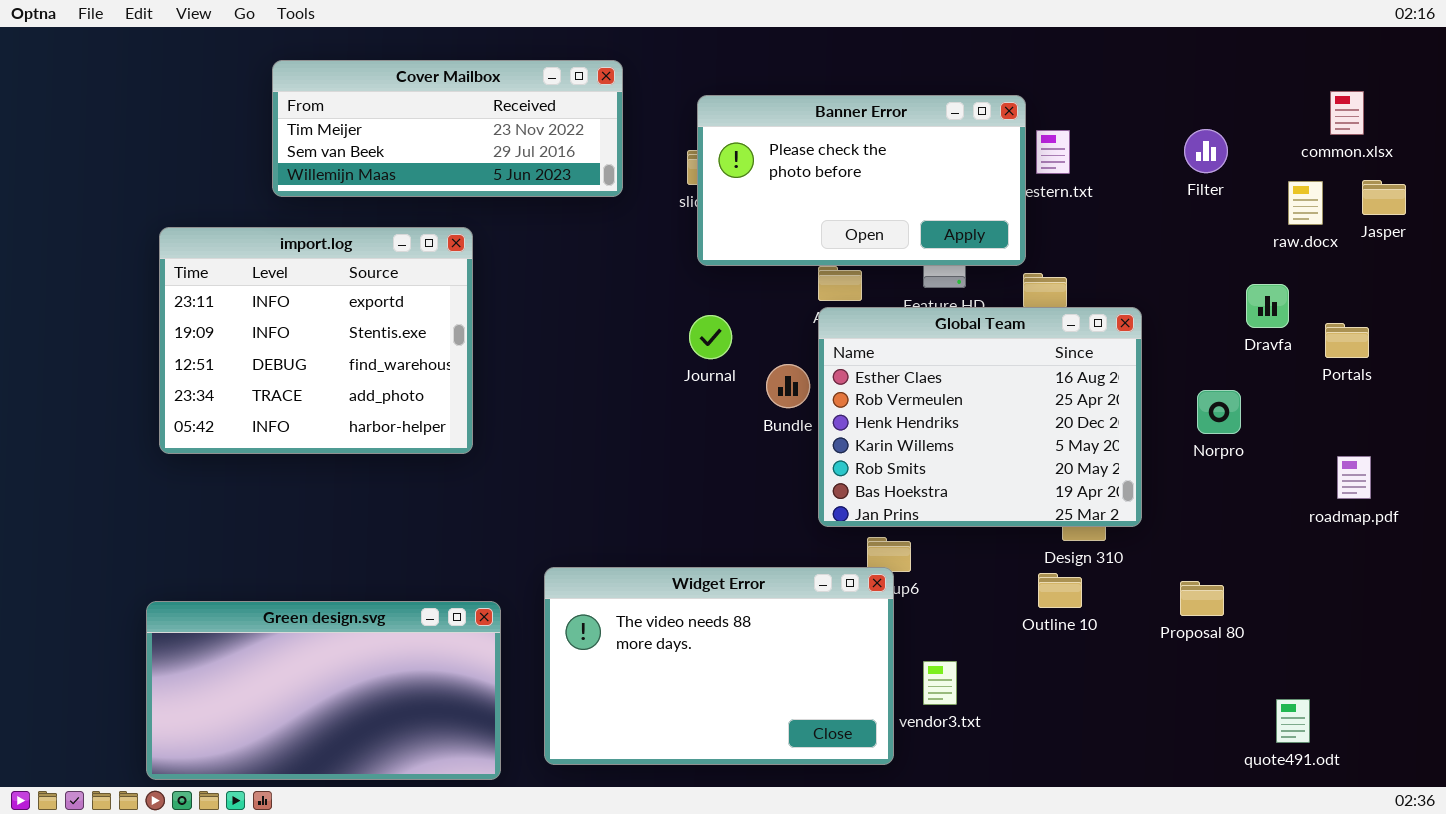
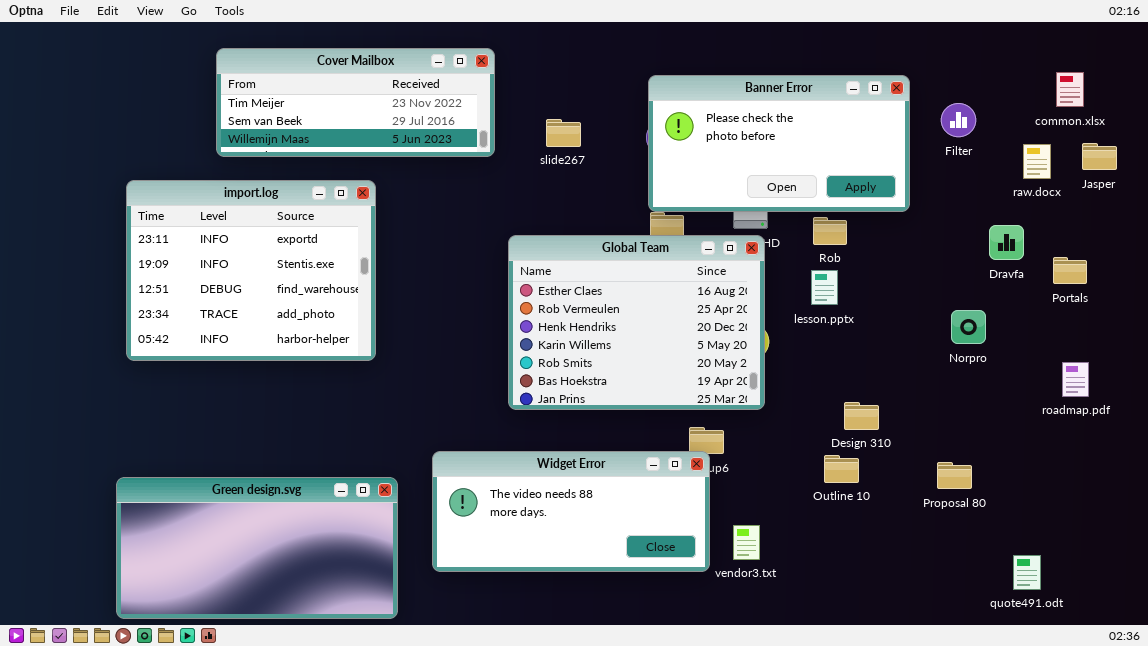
Banner Error: [697,95,1026,266] -> [648,75,910,212], moved
Global Team: [818,307,1142,527] -> [508,235,765,410], moved
Widget Error: [544,567,894,765] -> [432,451,710,572], resized

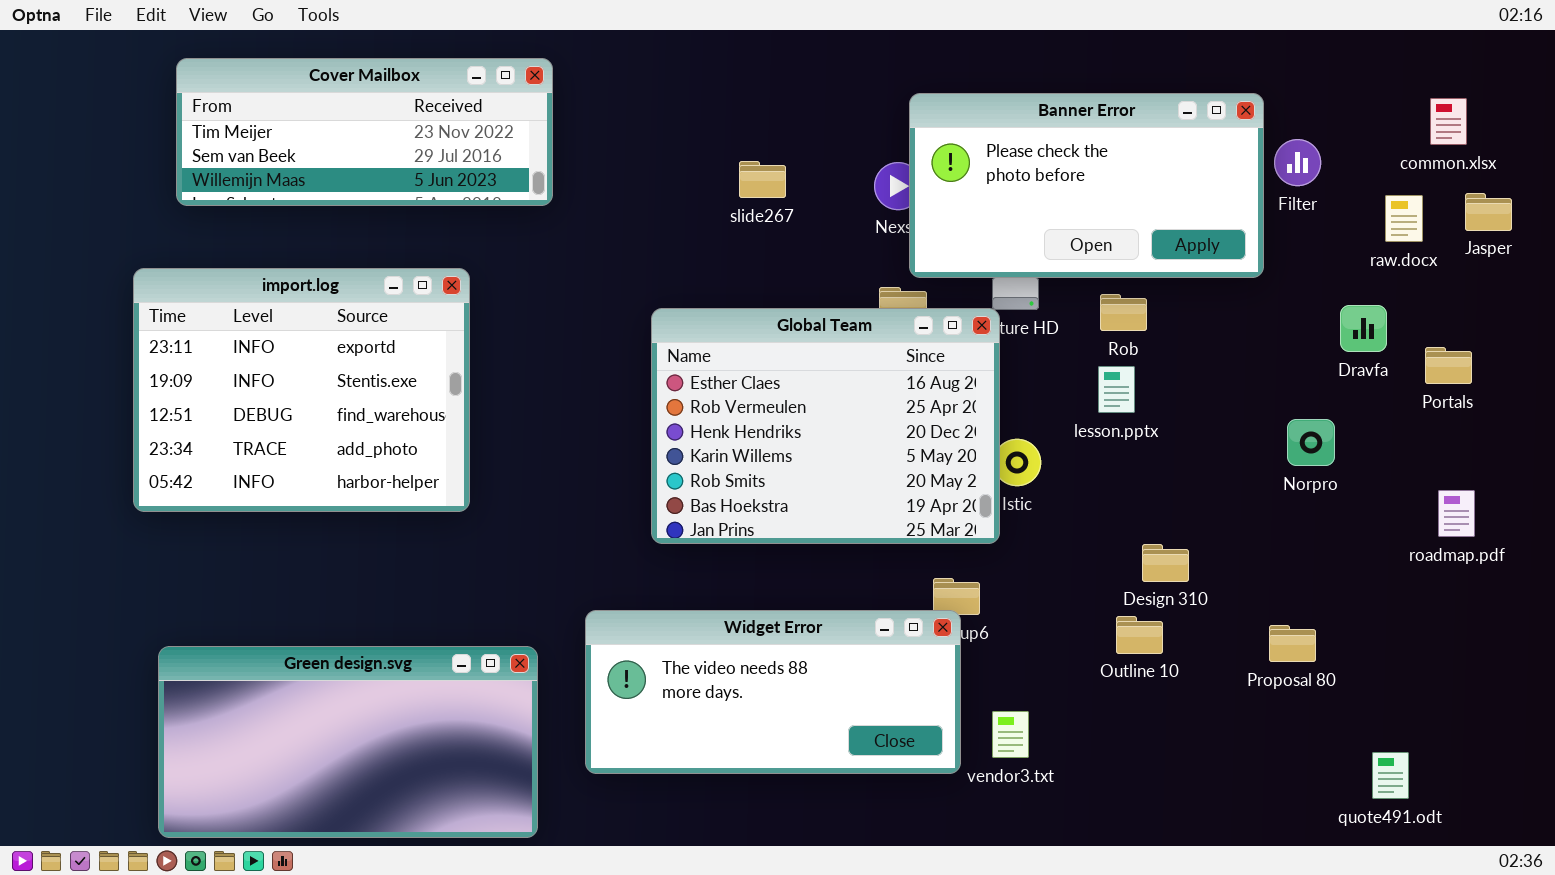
Cover Mailbox: [216,48,495,157] -> [176,58,553,206], moved
Banner Error: [648,75,910,212] -> [909,93,1264,278], moved
import.log: [126,180,376,361] -> [133,268,470,512], moved
Global Team: [508,235,765,410] -> [651,308,1000,544], moved

